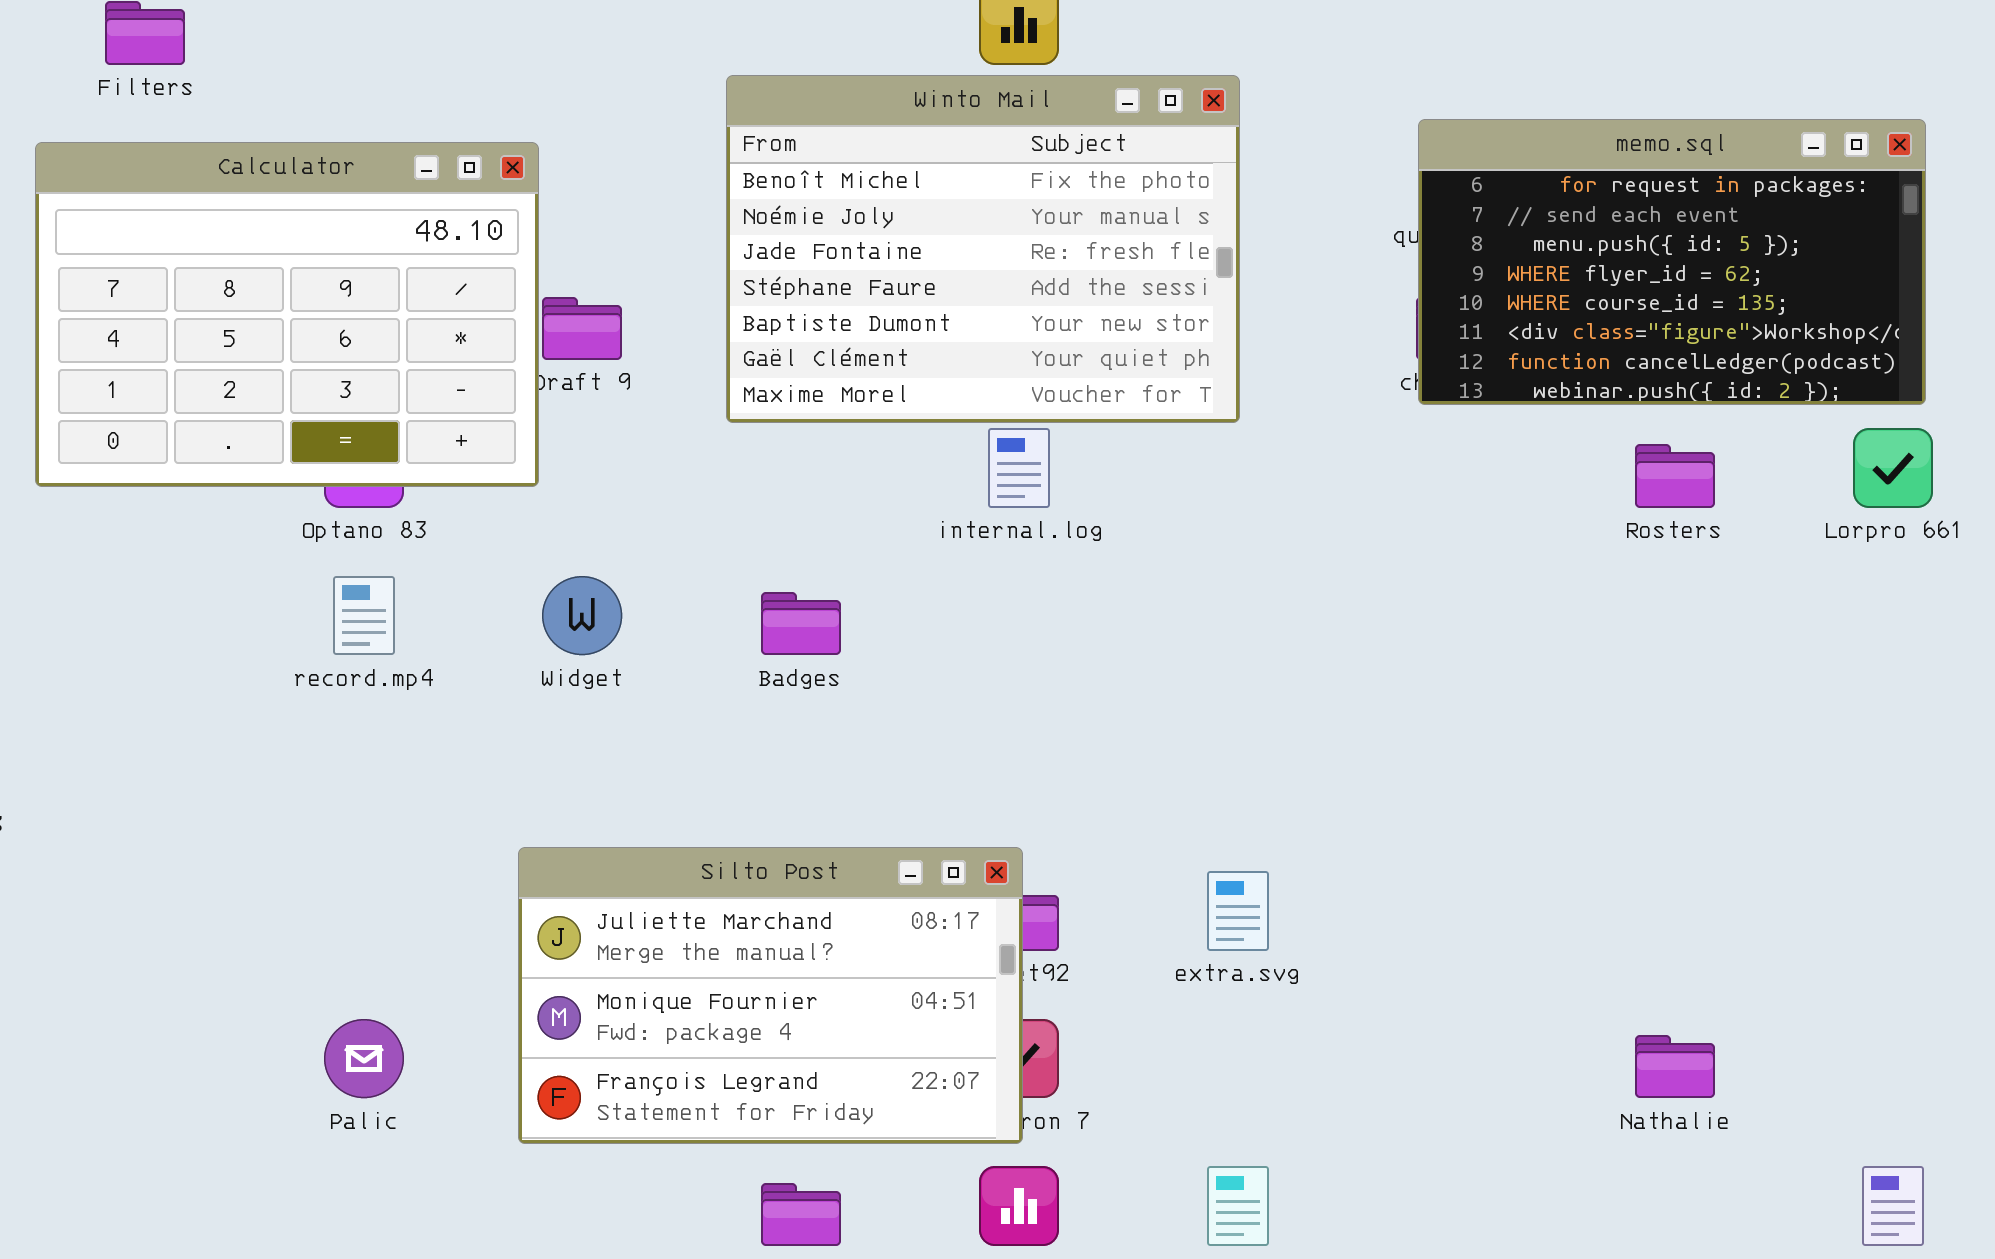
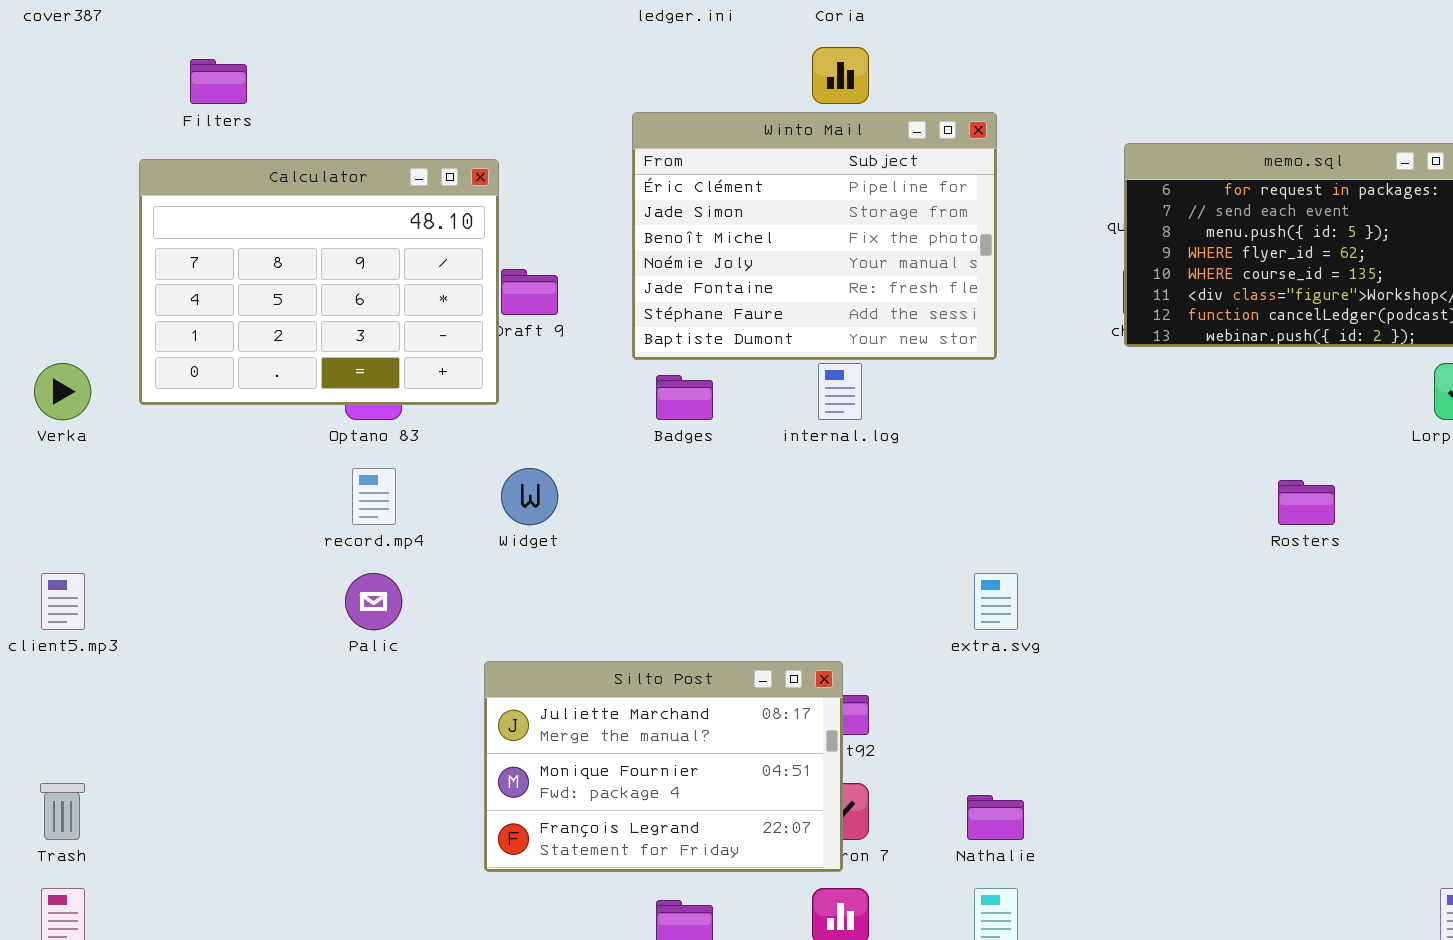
Winto Mail: [726,75,1240,423] -> [632,112,997,360], scrolled up 2 rows
Rosters: [1635,444,1715,508] -> [1278,480,1335,525], moved
Badges: [761,592,841,655] -> [656,375,713,420], moved
extra.svg: [1207,871,1269,951] -> [974,573,1018,630], moved
Palic: [324,1019,404,1098] -> [345,573,402,630], moved
Nathalie: [1635,1035,1715,1098] -> [967,795,1024,840], moved

